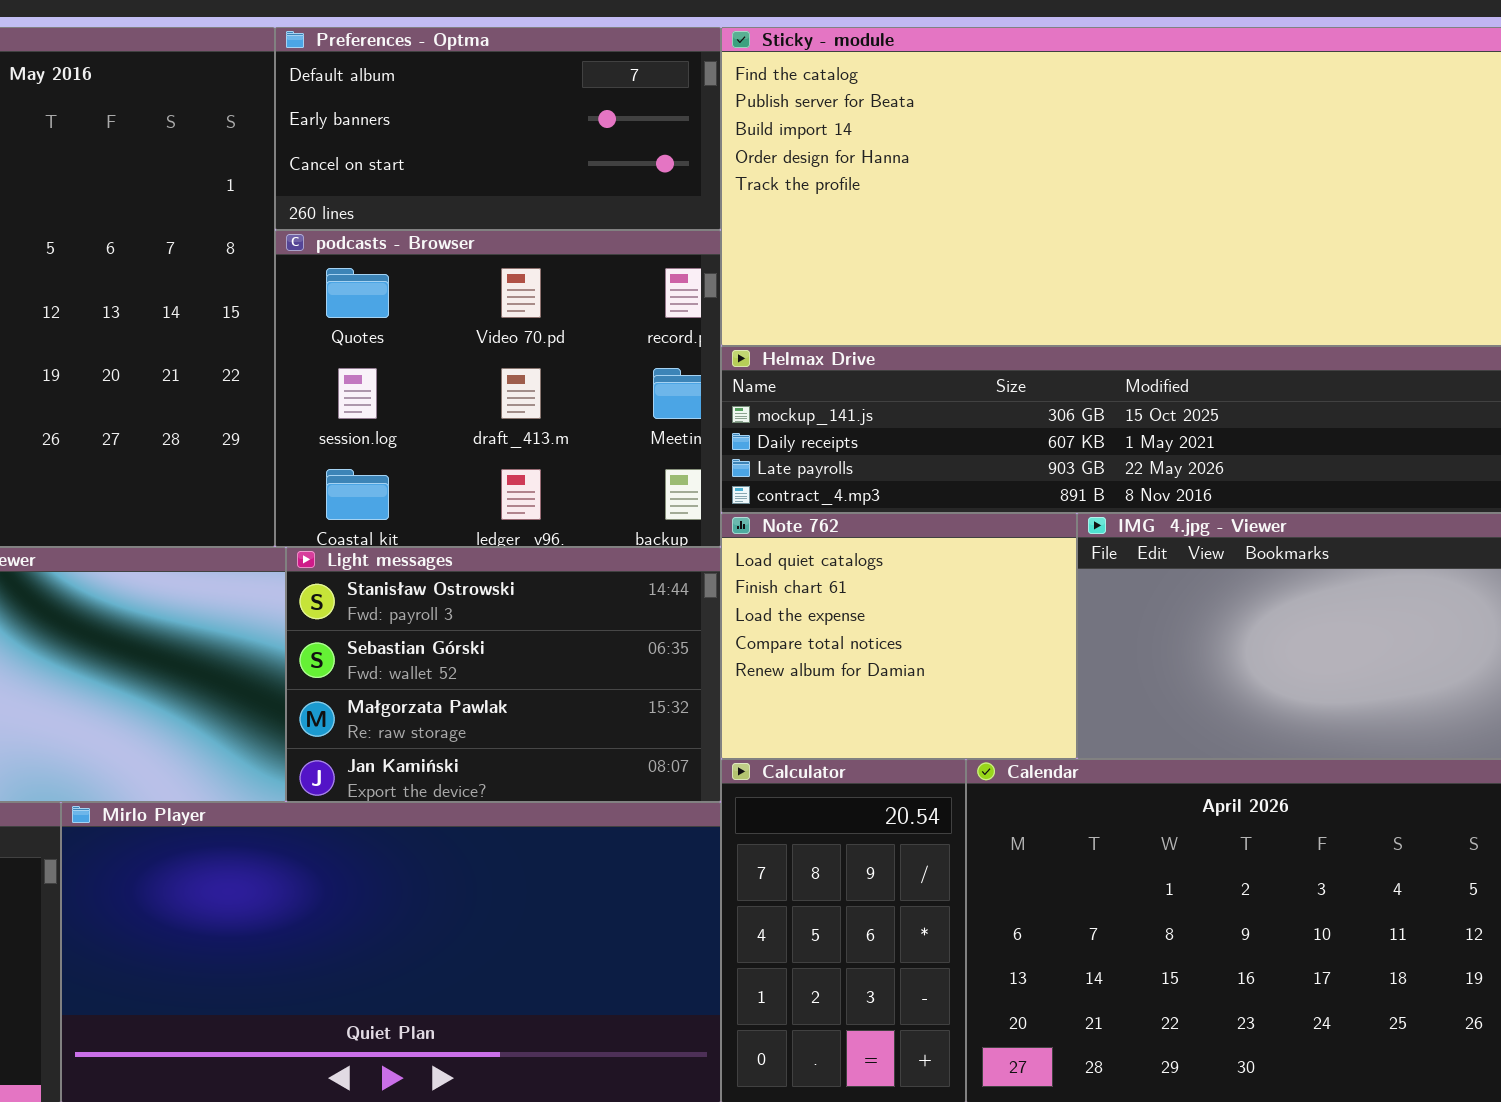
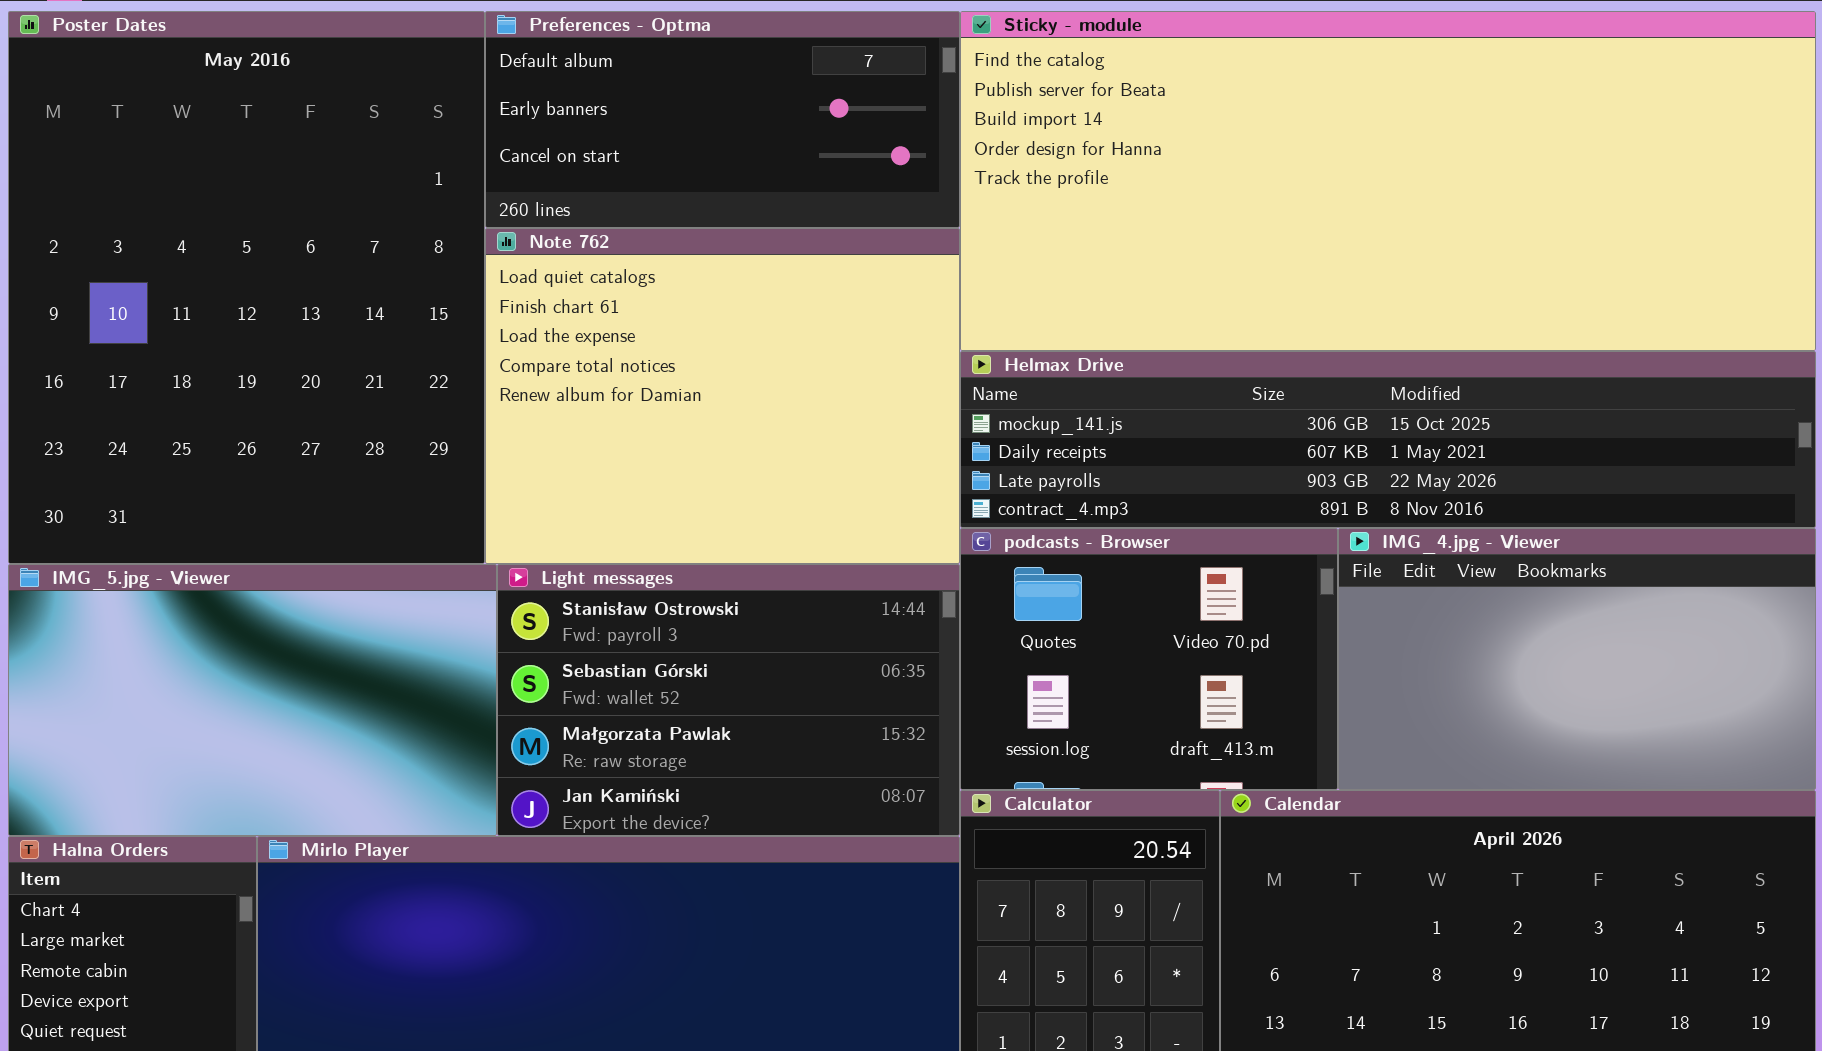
podcasts - Browser: [275,230,721,547] -> [960,528,1338,790], moved, resized
Note 762: [721,513,1077,759] -> [485,228,960,564], moved, resized

